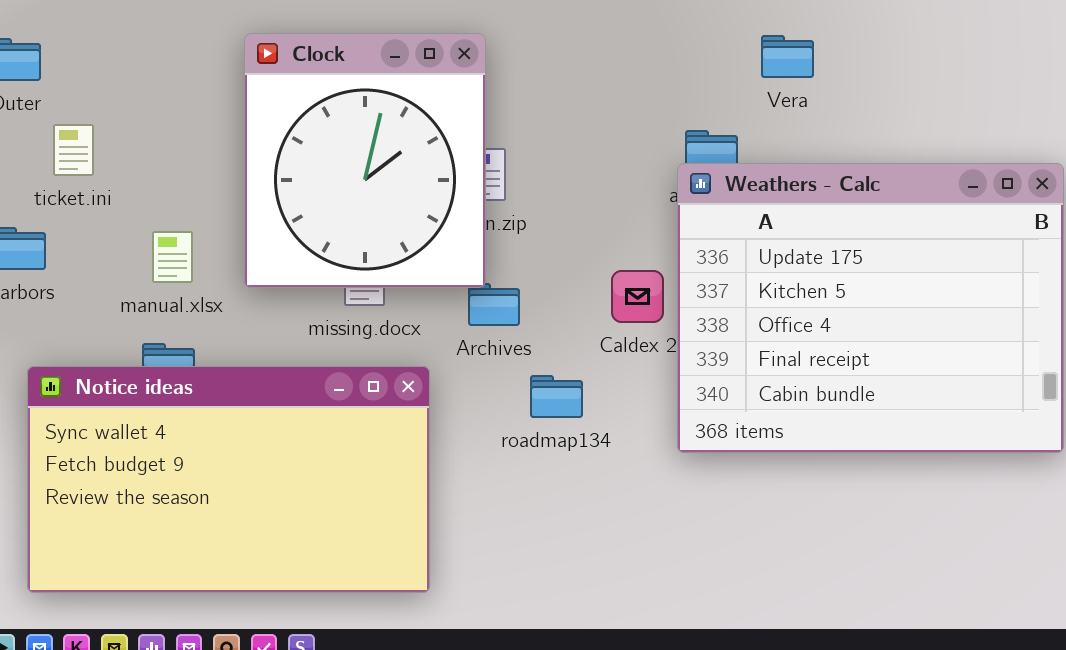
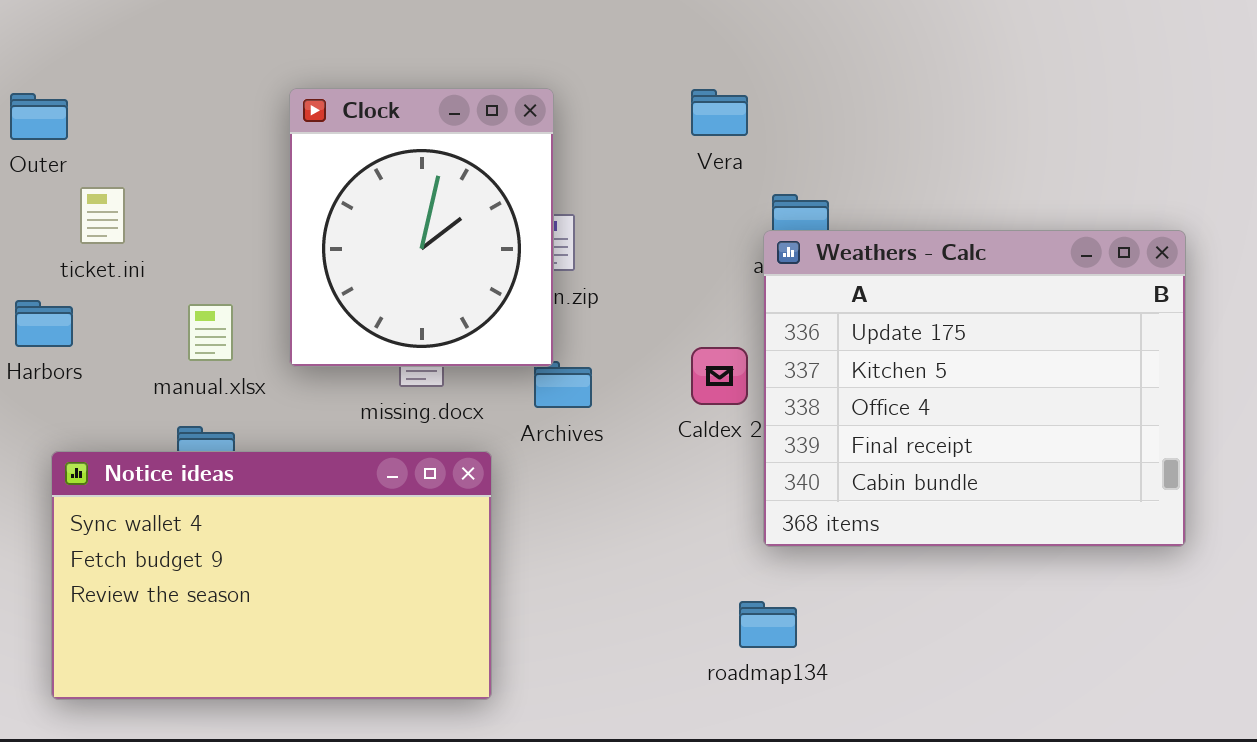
Vera: [761,35,814,78] -> [691,89,748,136], moved
roadmap134: [530,375,583,418] -> [739,601,797,648], moved

